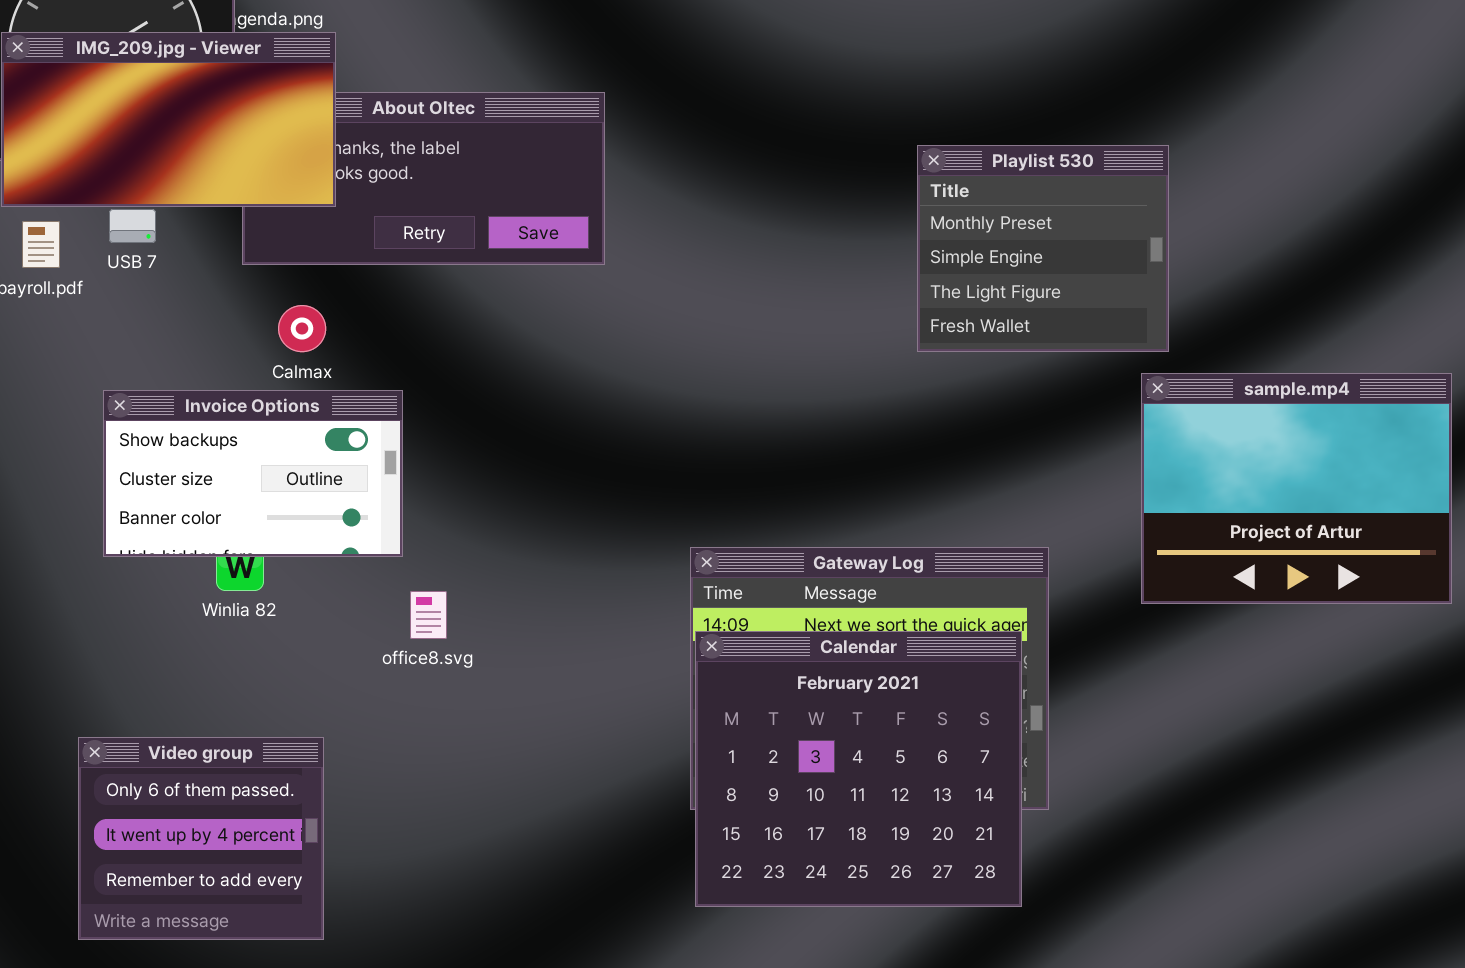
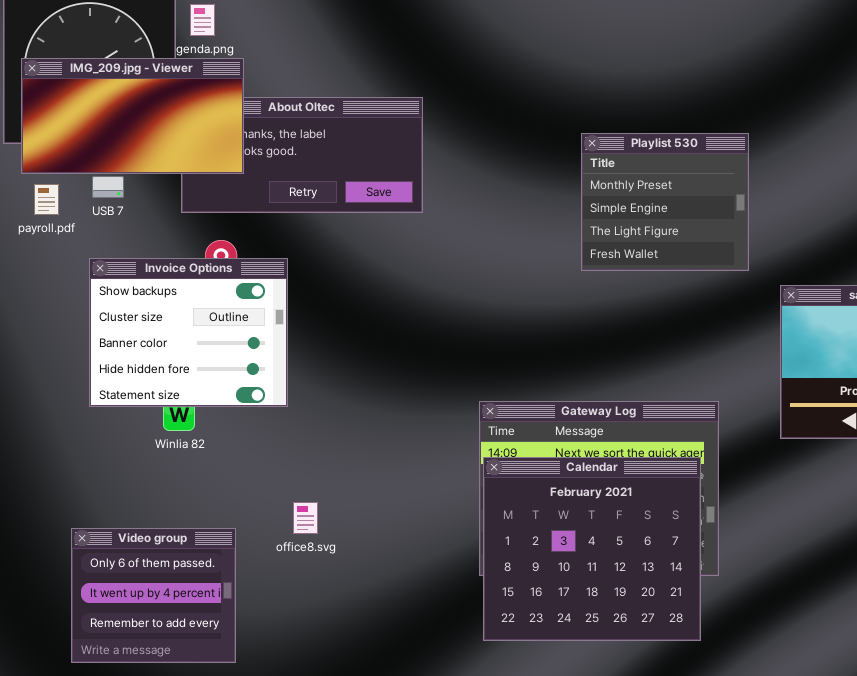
Playlist 530: [917,145,1169,352] -> [581,133,749,271], moved
Invoice Options: [103,390,403,557] -> [89,258,288,407], resized
office8.svg: [410,591,447,639] -> [293,502,318,534], moved

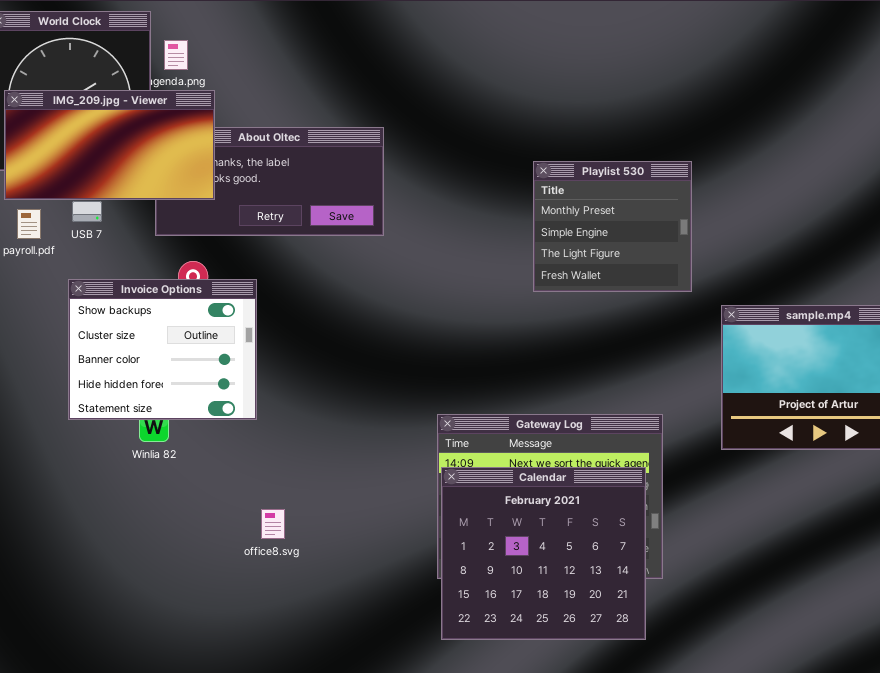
Video group: [71,528,236,663] -> none, closed

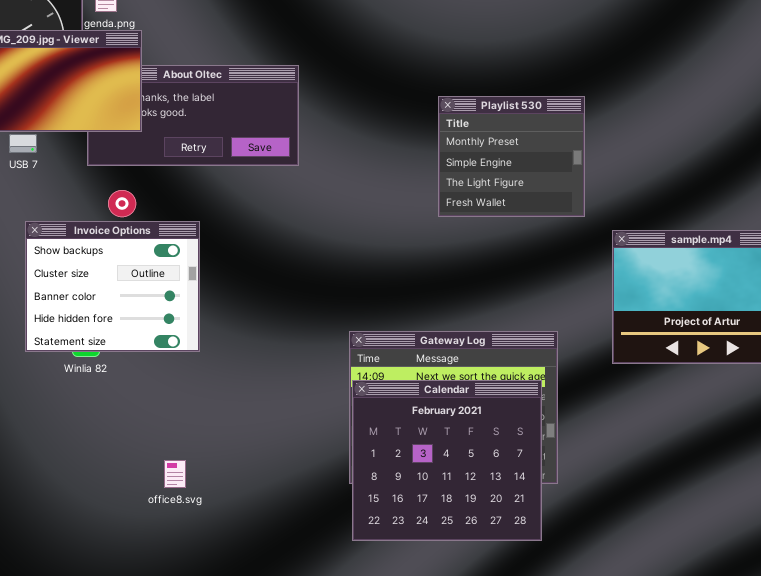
Invoice Options: [68,279,257,420] -> [25,221,200,352], moved
office8.svg: [261,509,285,539] -> [164,460,186,488], moved

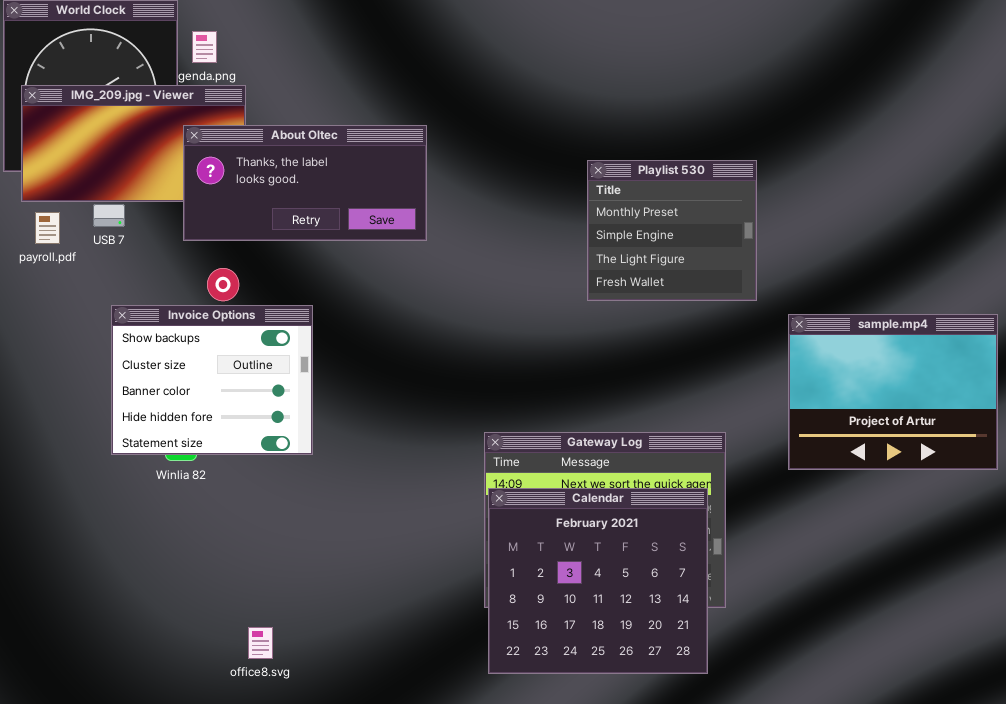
About Oltec: [87,65,299,166] -> [183,125,427,241], raised
office8.svg: [164,460,186,488] -> [248,627,273,659], moved

